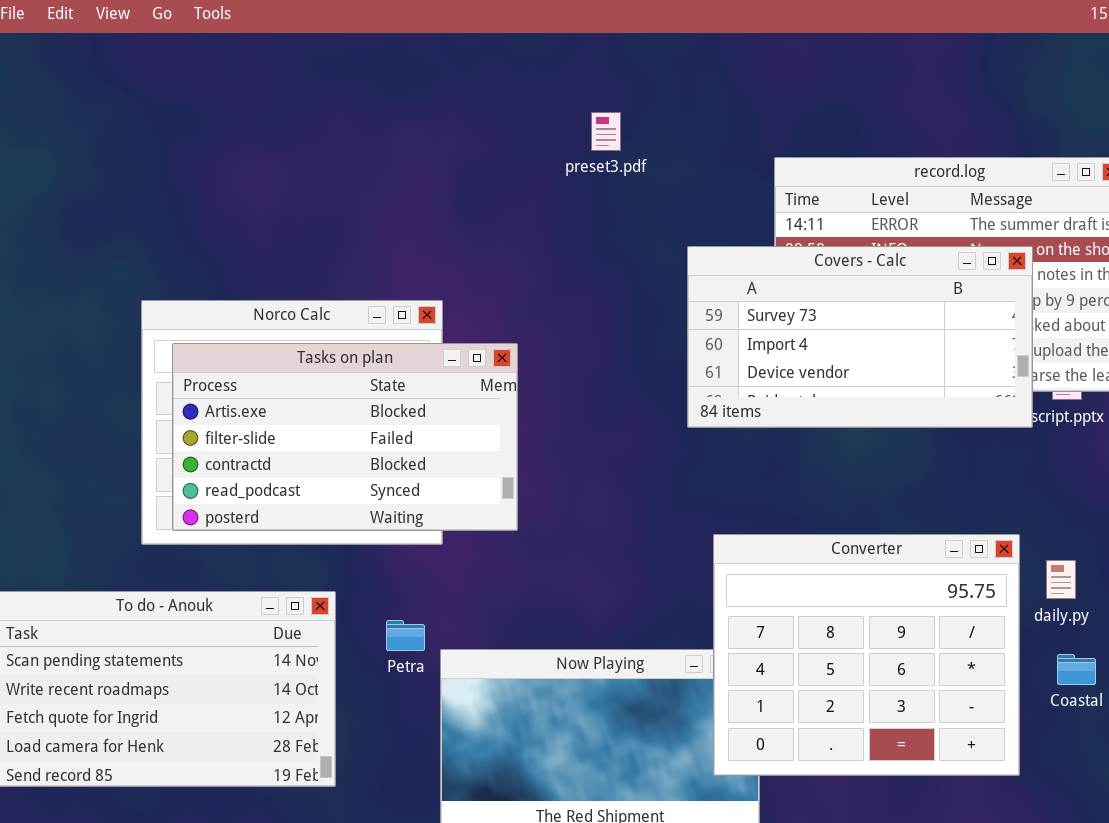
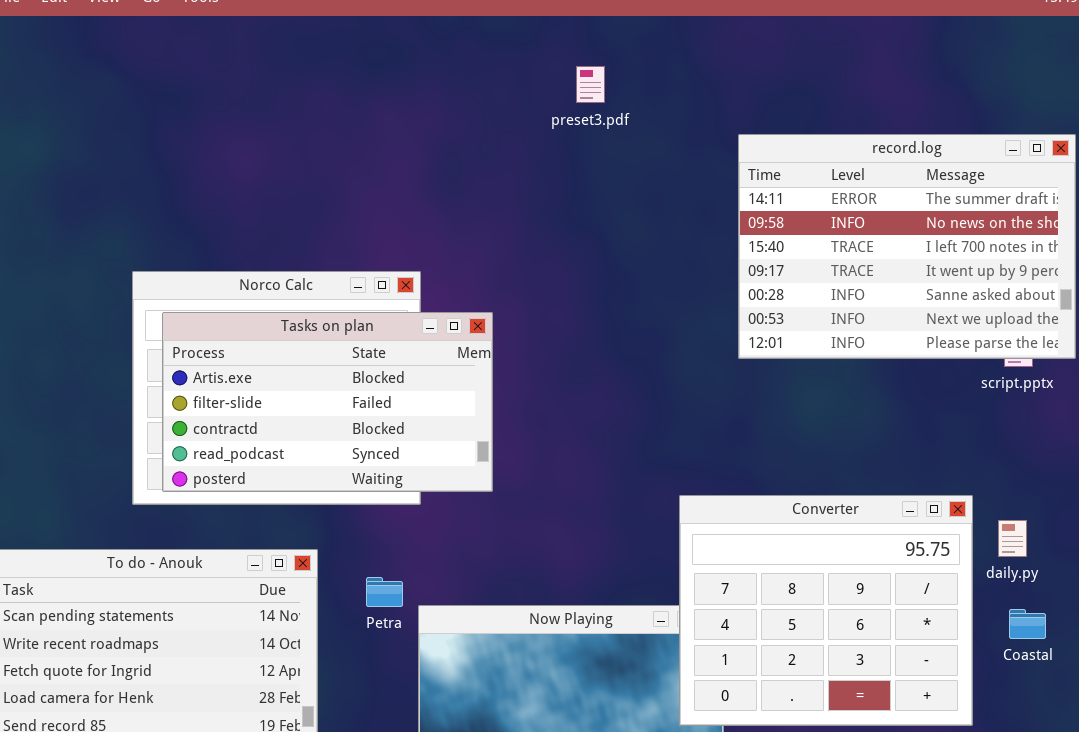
preset3.pdf: [591,112,621,151] -> [576,66,605,103], moved
Covers - Calc: [687,246,1033,428] -> none, closed

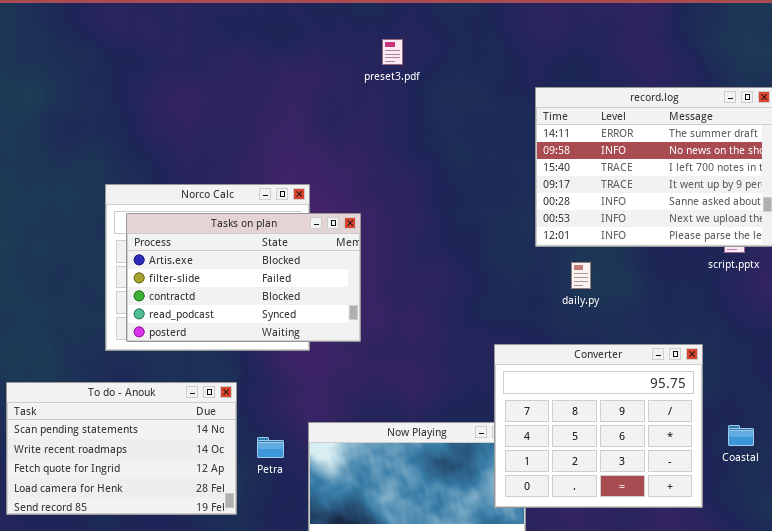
preset3.pdf: [576,66,605,103] -> [382,39,403,65], moved
daily.py: [998,520,1027,557] -> [571,262,591,289], moved
Petra: [366,577,403,607] -> [257,437,284,458], moved

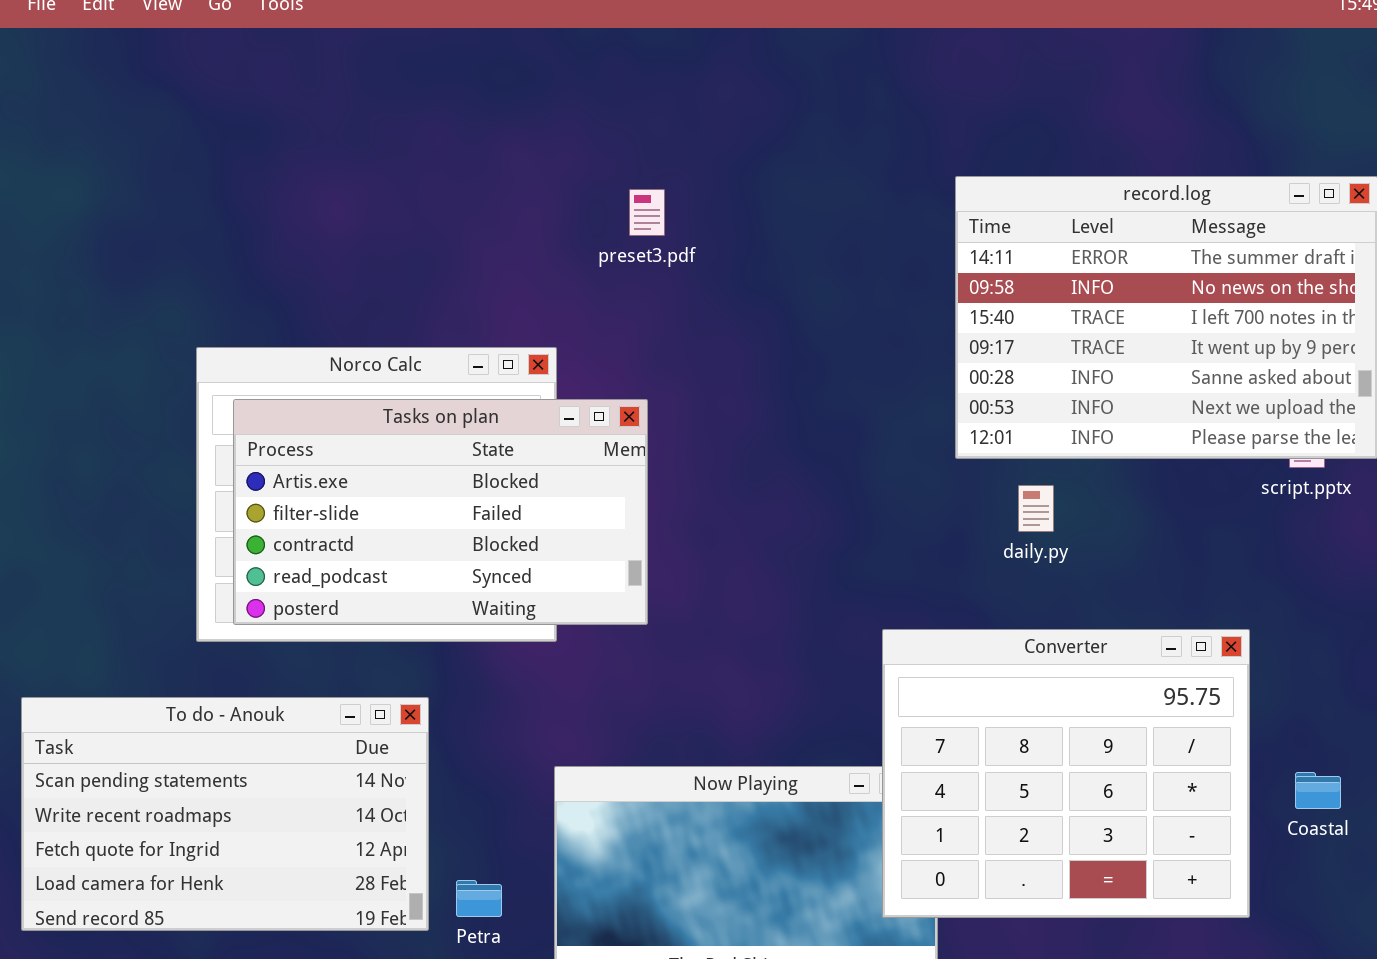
preset3.pdf: [382,39,403,65] -> [629,189,665,236], moved
Petra: [257,437,284,458] -> [456,880,502,917], moved

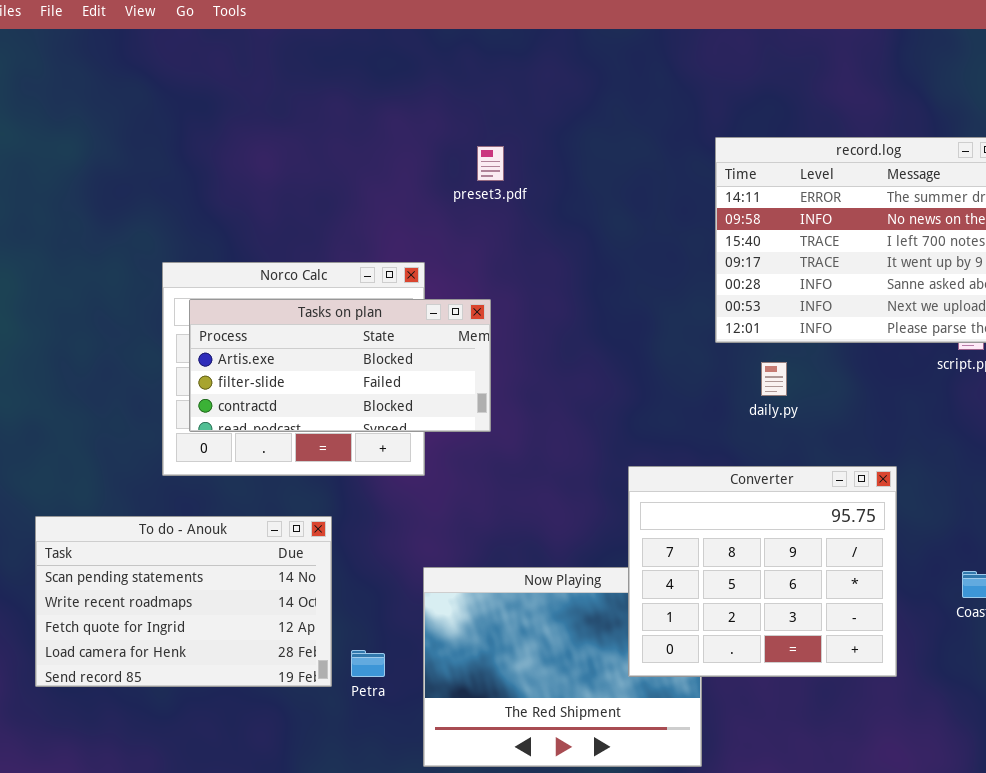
Tasks on plan: [233,399,648,625] -> [189,299,491,432], resized
Converter: [882,629,1250,918] -> [628,466,897,677], moved

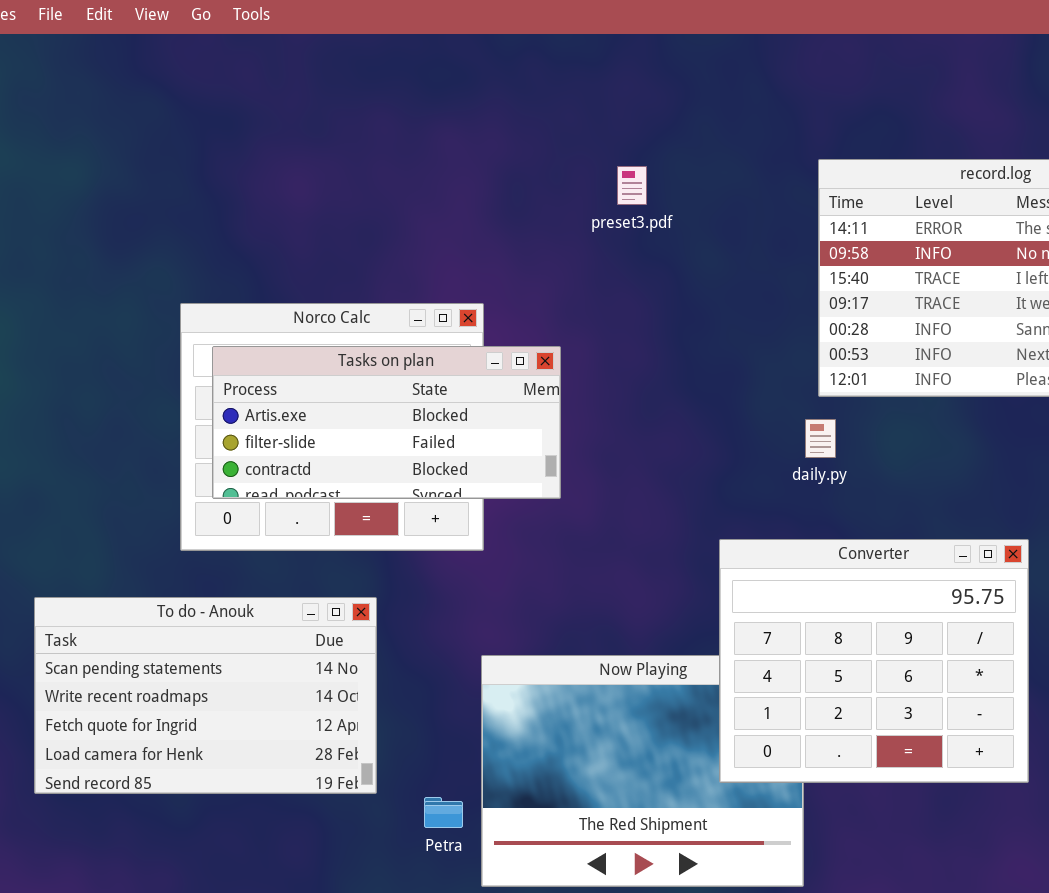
preset3.pdf: [477,146,504,181] -> [617,166,647,205], moved
daily.py: [761,362,787,396] -> [805,419,836,458], moved
Petra: [351,650,385,677] -> [424,797,463,828], moved

